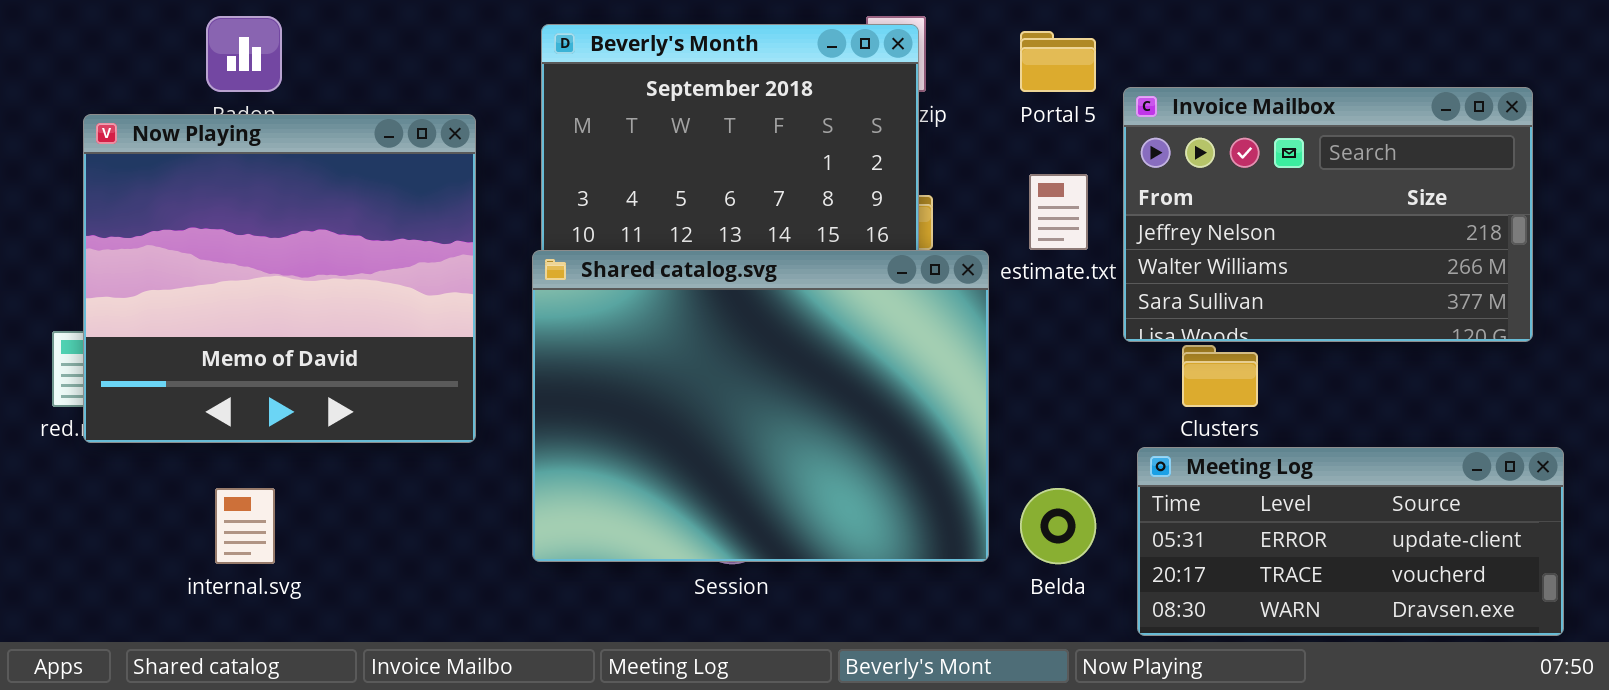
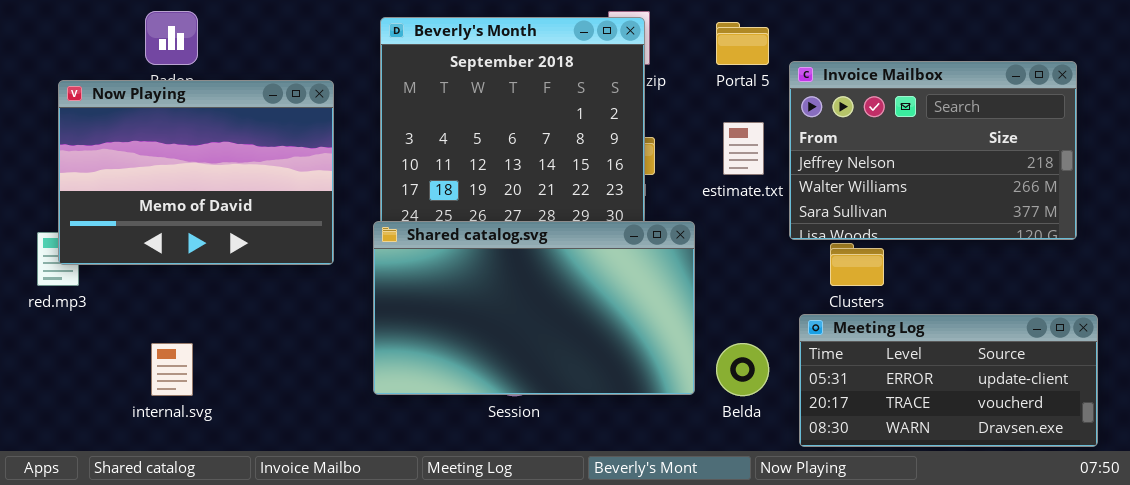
Now Playing: [83,114,476,443] -> [58,80,334,265], resized
Shared catalog.svg: [532,250,989,562] -> [373,221,695,395], resized

